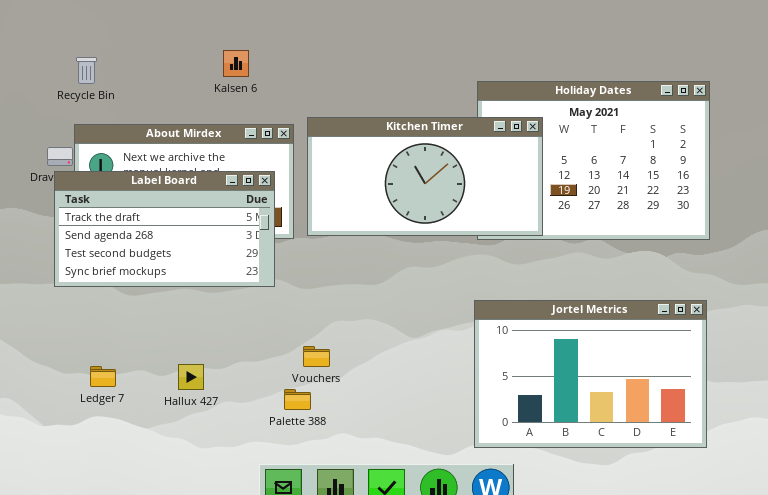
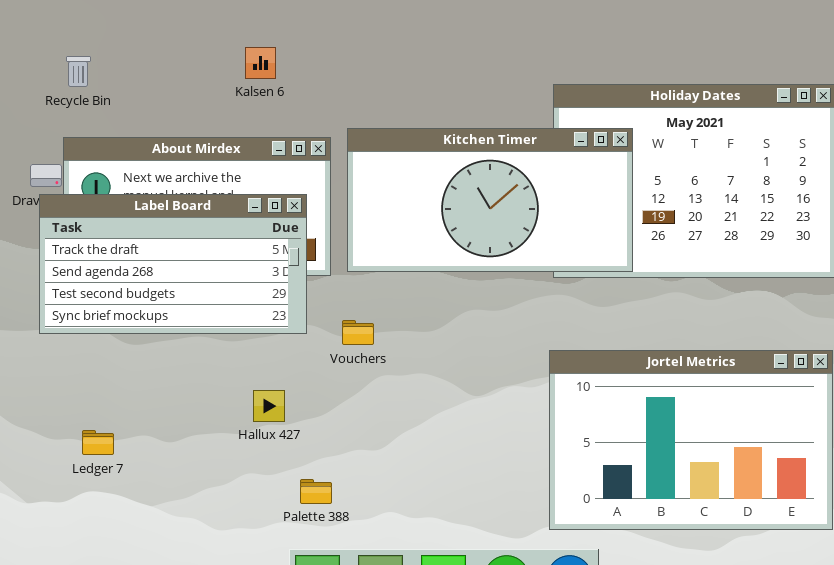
Vouchers: [303,346,330,367] -> [342,320,374,345], moved
Hallux 427: [178,364,204,390] -> [253,390,285,422], moved
Palette 388: [284,389,311,410] -> [300,479,332,504], moved

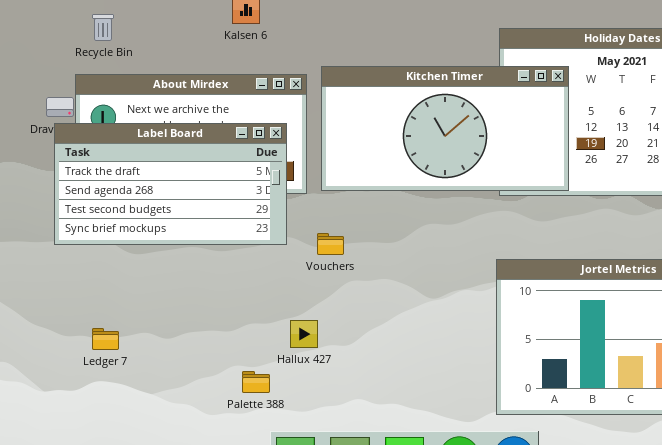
Recycle Bin: [66,56,91,87] -> [92,14,114,41], moved
Hallux 427: [253,390,285,422] -> [290,320,318,348], moved
Palette 388: [300,479,332,504] -> [242,371,270,393], moved

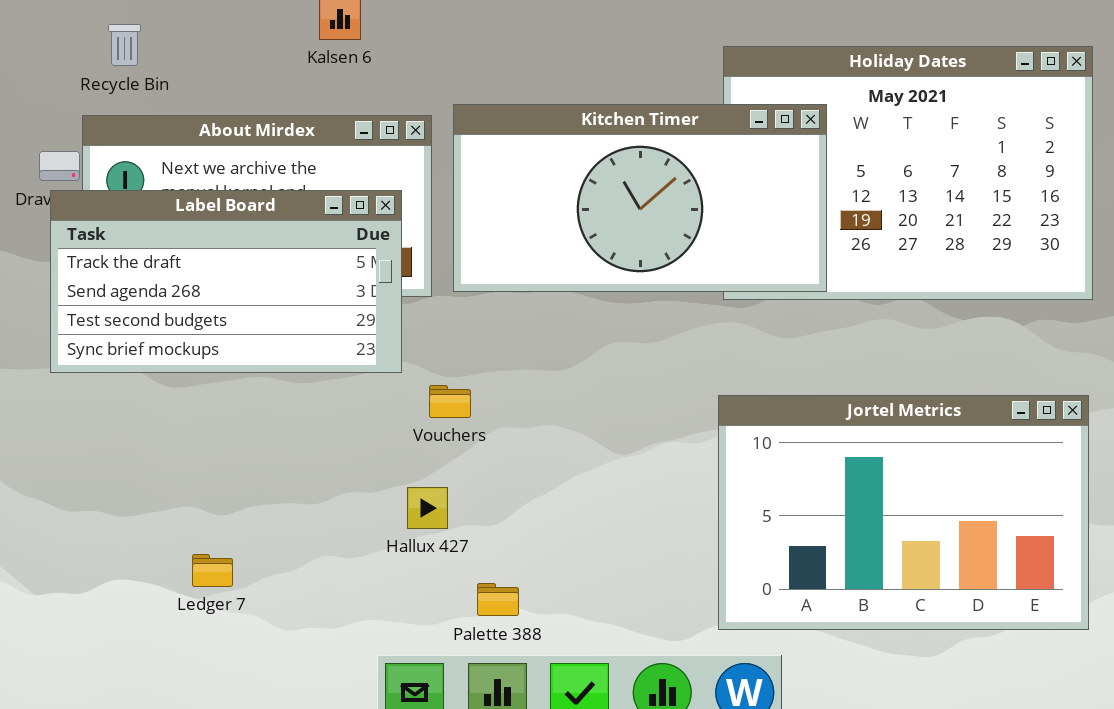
Vouchers: [317,233,344,255] -> [429,385,471,418], moved
Ledger 7: [92,328,119,350] -> [192,554,233,587], moved
Palette 388: [242,371,270,393] -> [477,583,519,616], moved

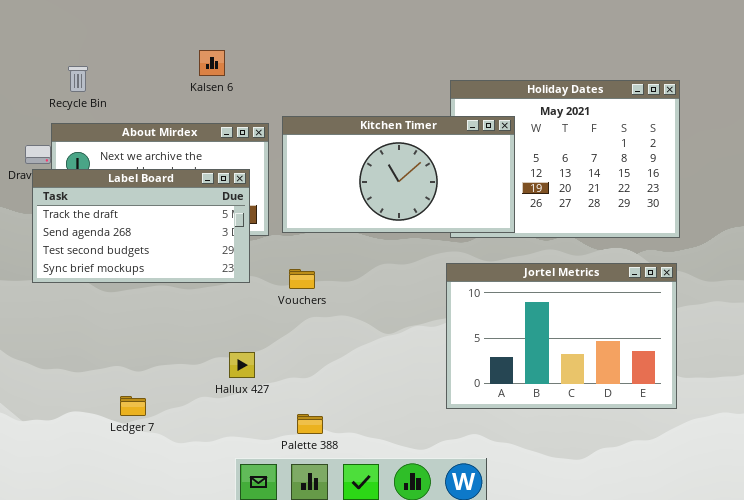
Vouchers: [429,385,471,418] -> [289,269,315,289], moved
Jortel Metrics: [718,395,1089,630] -> [446,263,677,409], moved
Hallux 427: [407,487,448,529] -> [229,352,255,378], moved

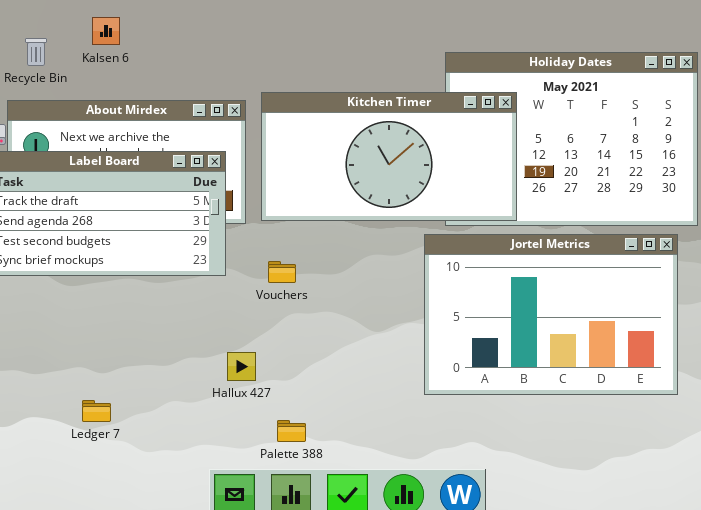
Kalsen 6: [199,50,225,76] -> [92,17,120,45], moved
Jortel Metrics: [446,263,677,409] -> [424,234,678,395], moved
Hallux 427: [229,352,255,378] -> [227,352,256,381], moved

